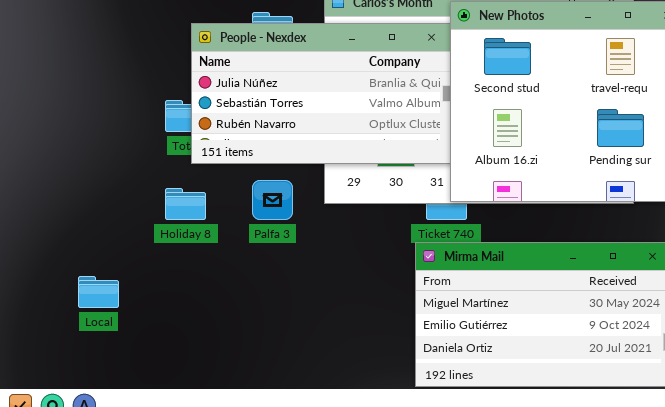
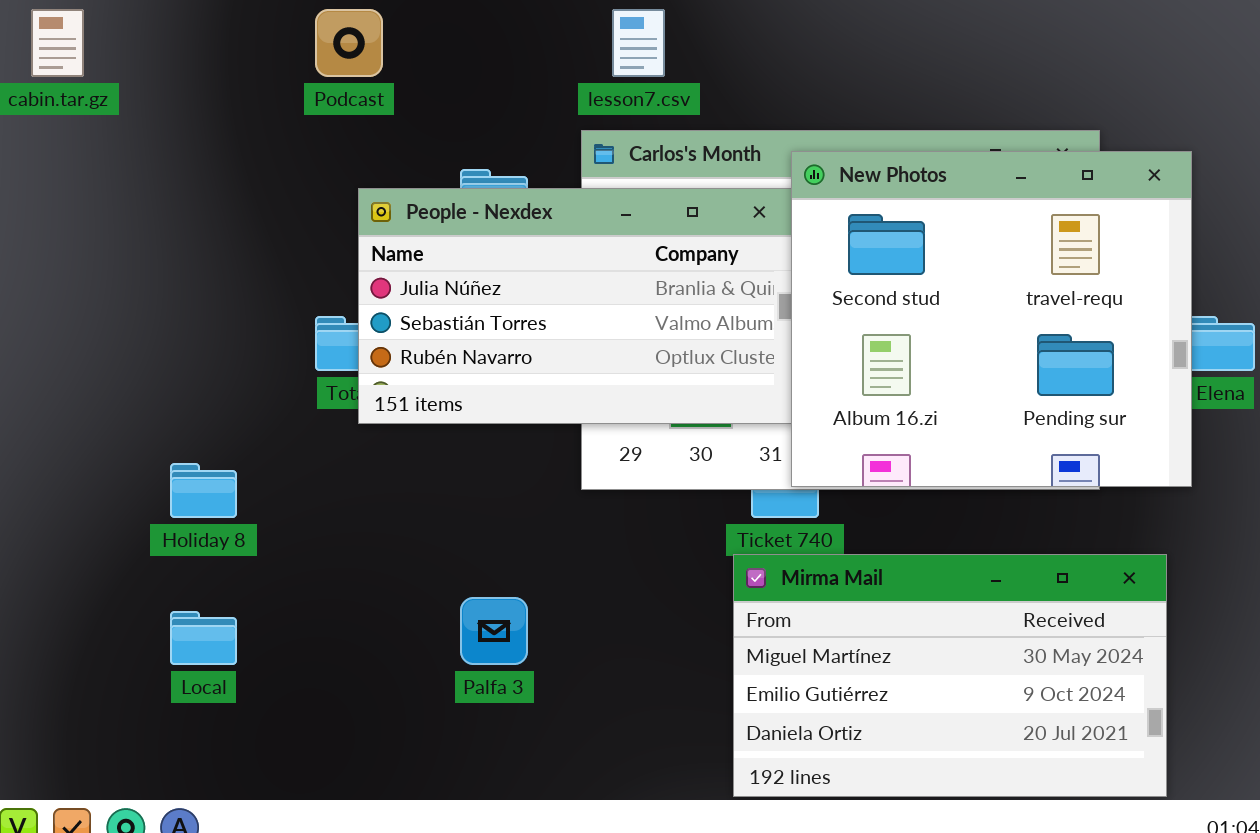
Palfa 3: [252,180,293,220] -> [460,597,528,665], moved
Holiday 8: [165,188,206,220] -> [170,463,237,518], moved

